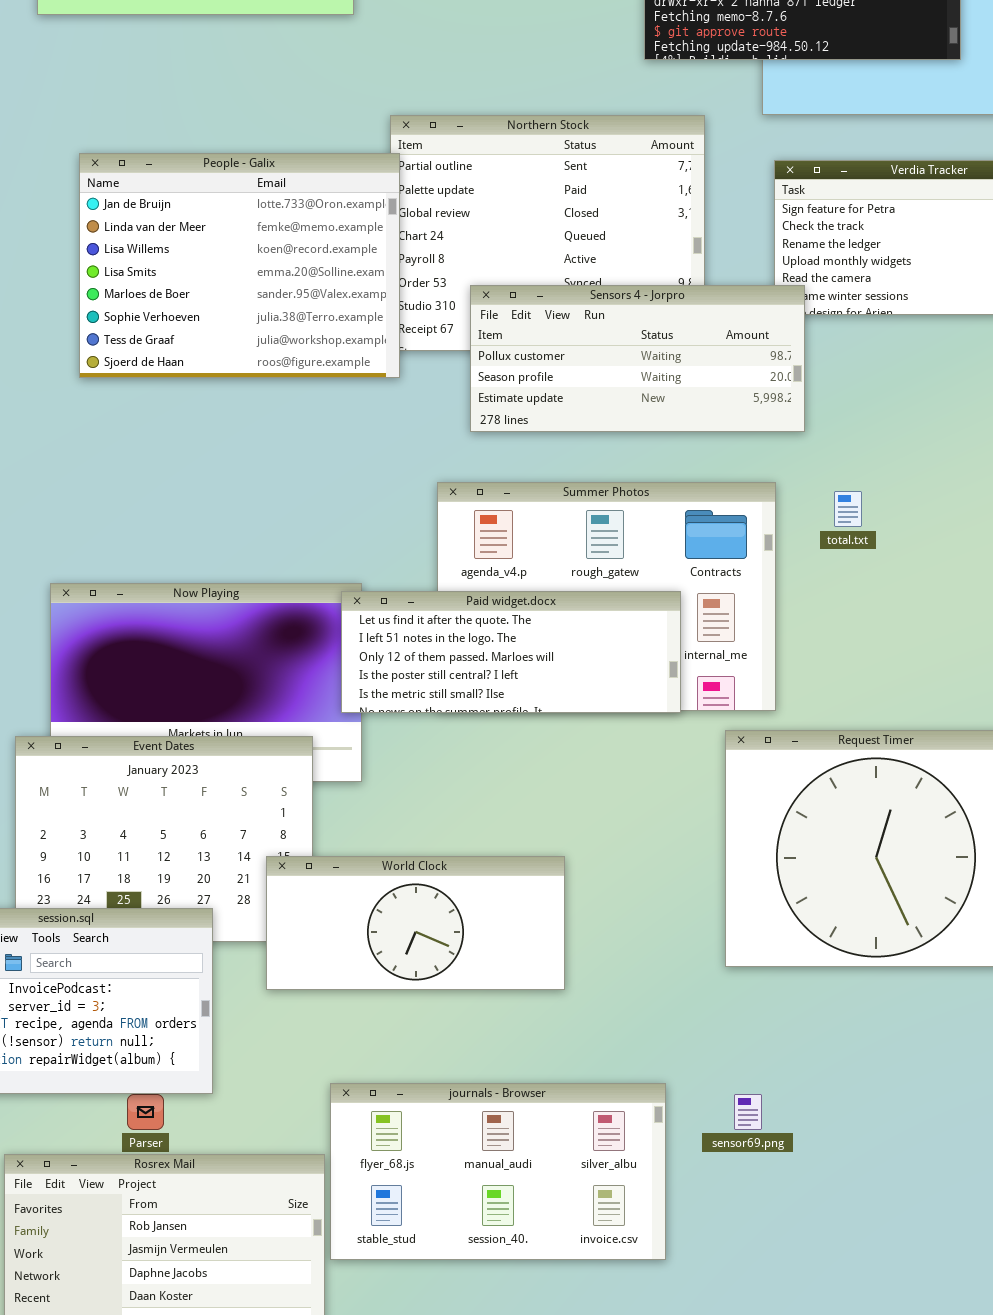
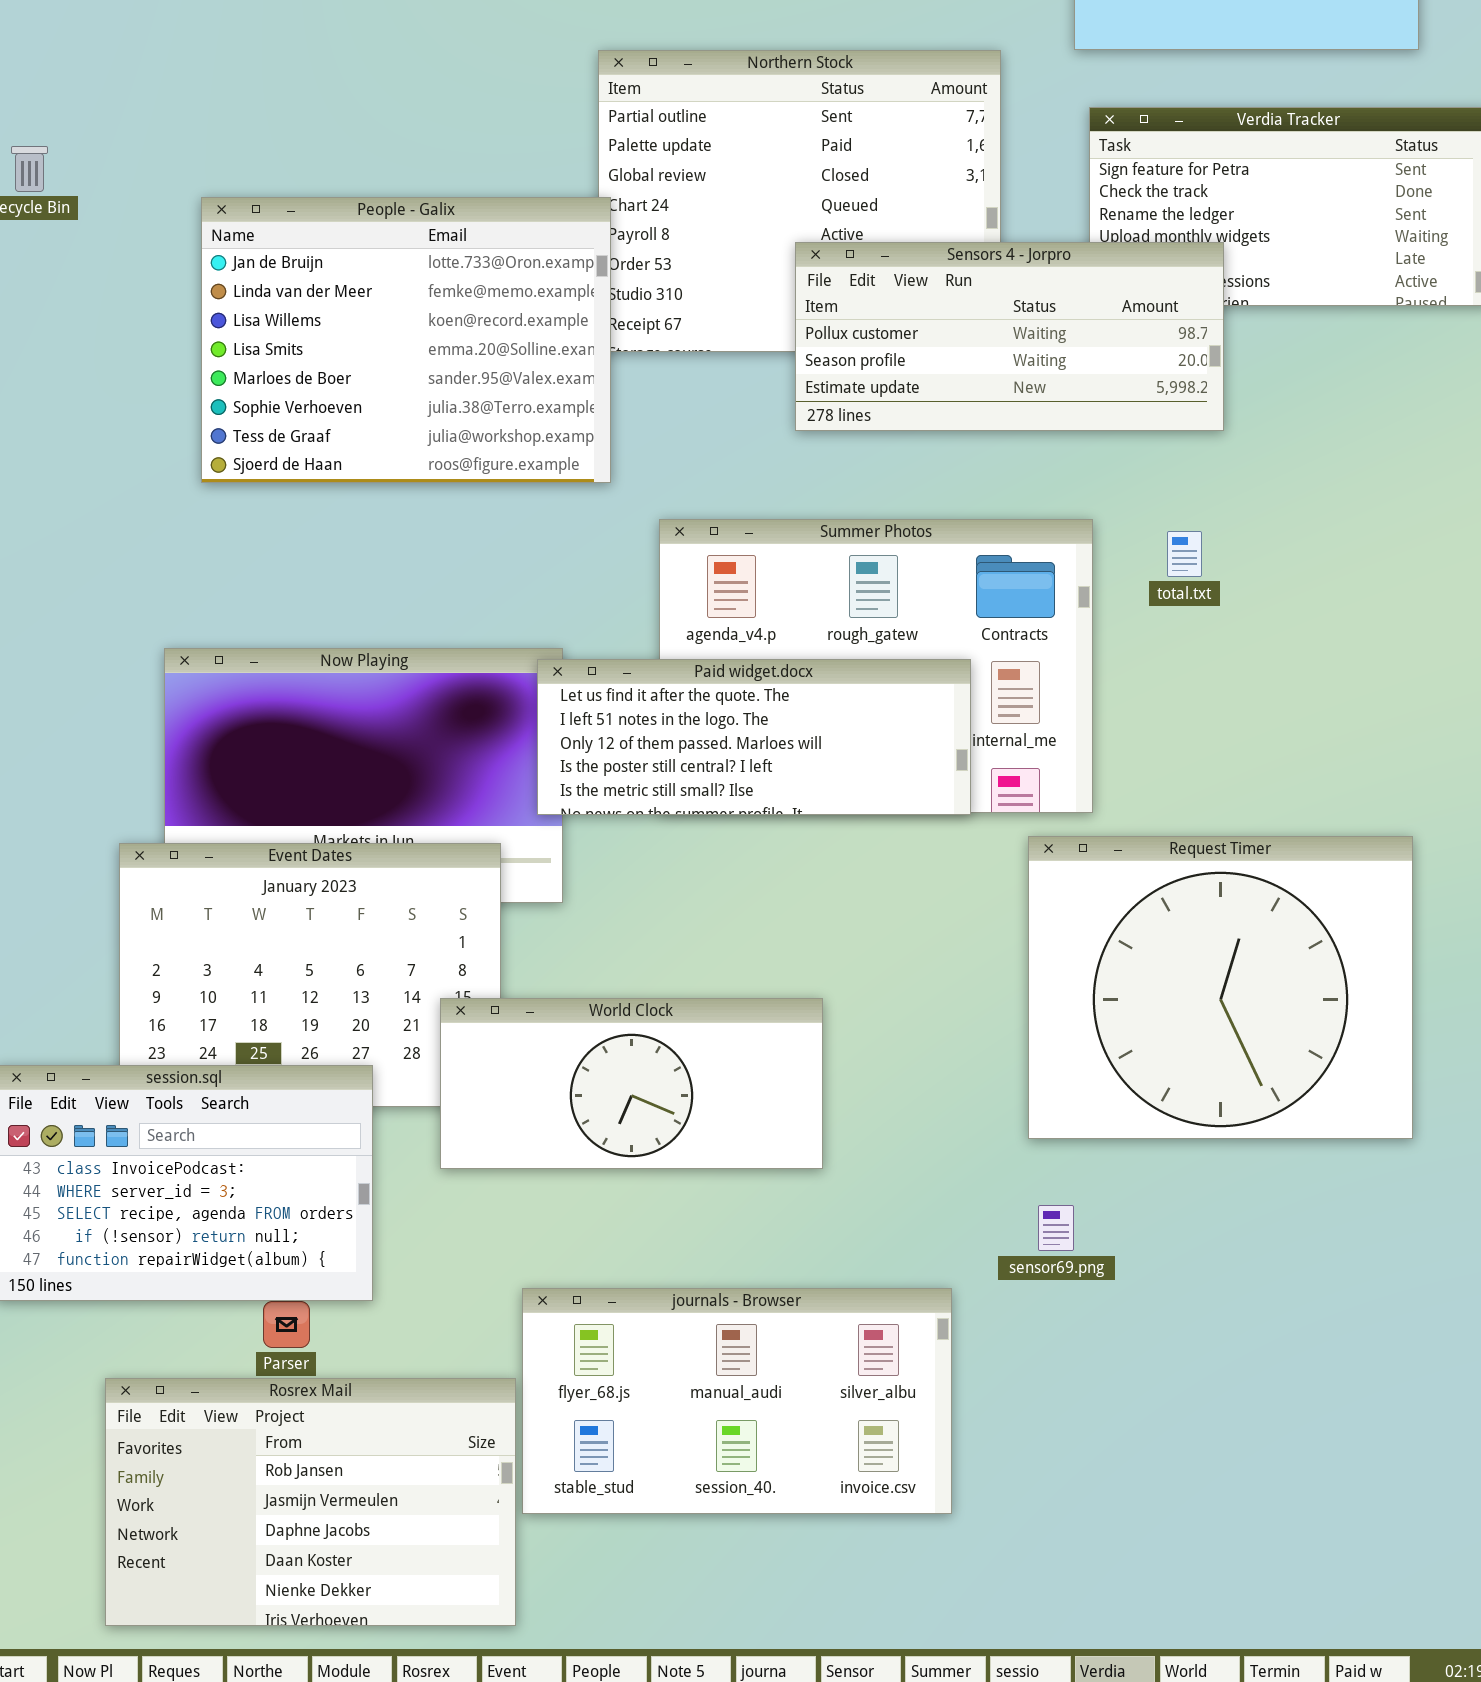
People - Galix: [79,153,400,378] -> [201,197,611,483], moved
Sensors 4 - Jorpro: [470,285,805,432] -> [795,242,1224,431], moved
sensor69.png: [734,1094,762,1130] -> [1038,1205,1074,1251], moved

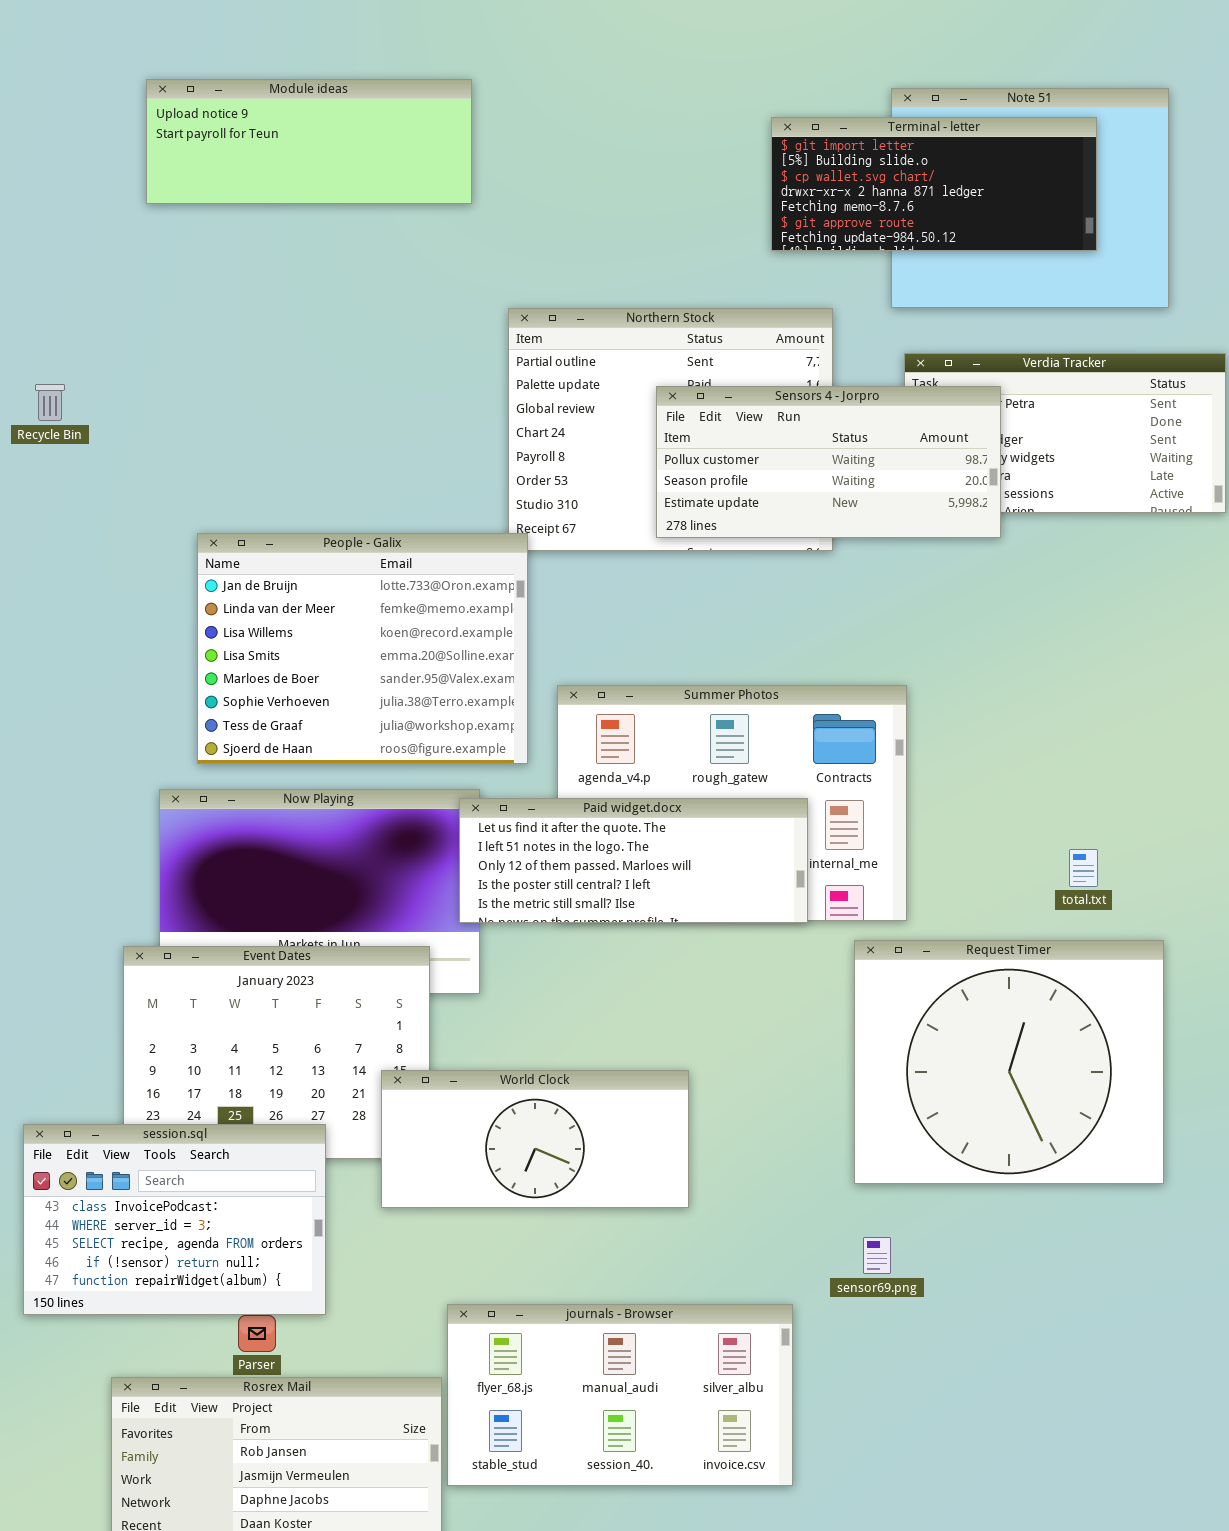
People - Galix: [201,197,611,483] -> [197,533,528,764], moved
Sensors 4 - Jorpro: [795,242,1224,431] -> [656,386,1001,538], moved
total.txt: [1167,531,1202,577] -> [1069,849,1098,887], moved

